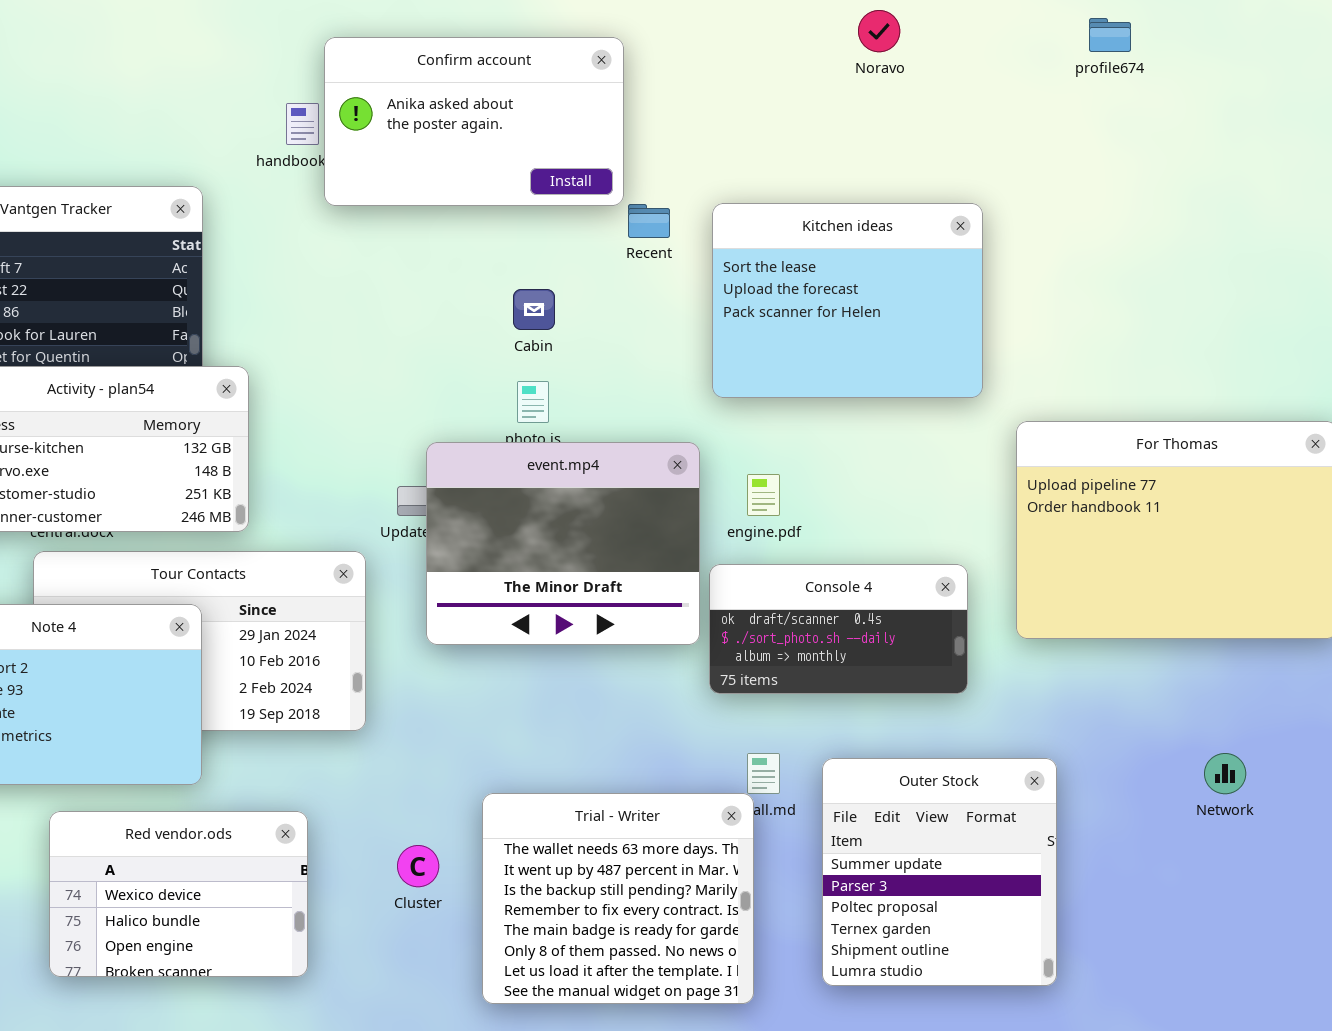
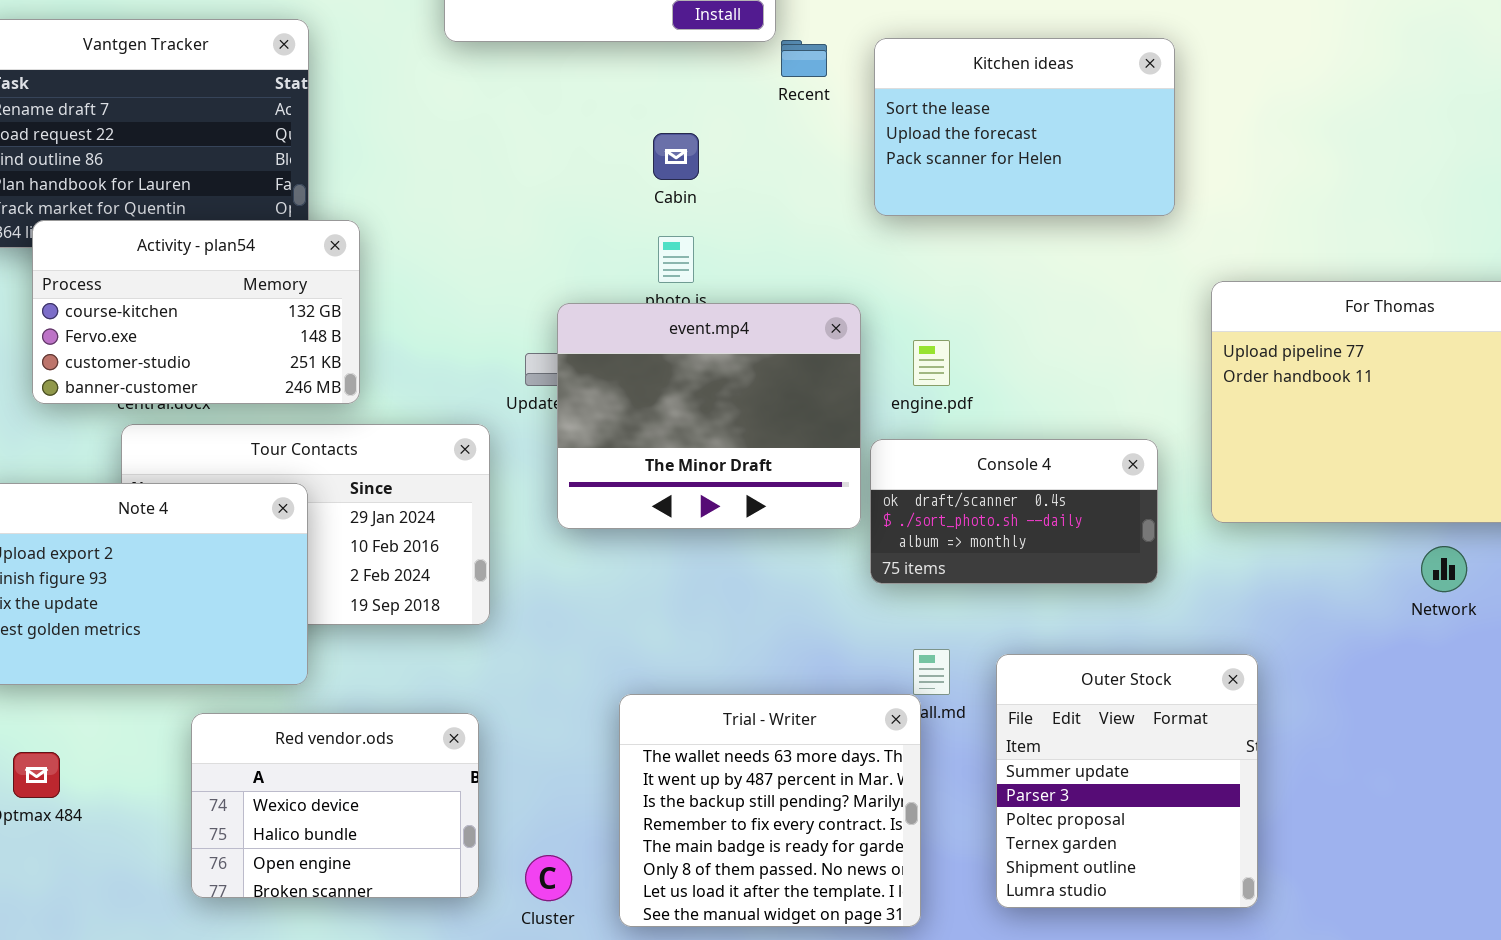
Kitchen ideas: [712,203,983,398] -> [874,38,1175,216], resized
Network: [1204,753,1246,794] -> [1421,546,1467,592], moved
Red vendor.ods: [49,811,308,977] -> [191,713,479,898], moved
Cluster: [397,845,439,887] -> [525,855,572,901], moved

